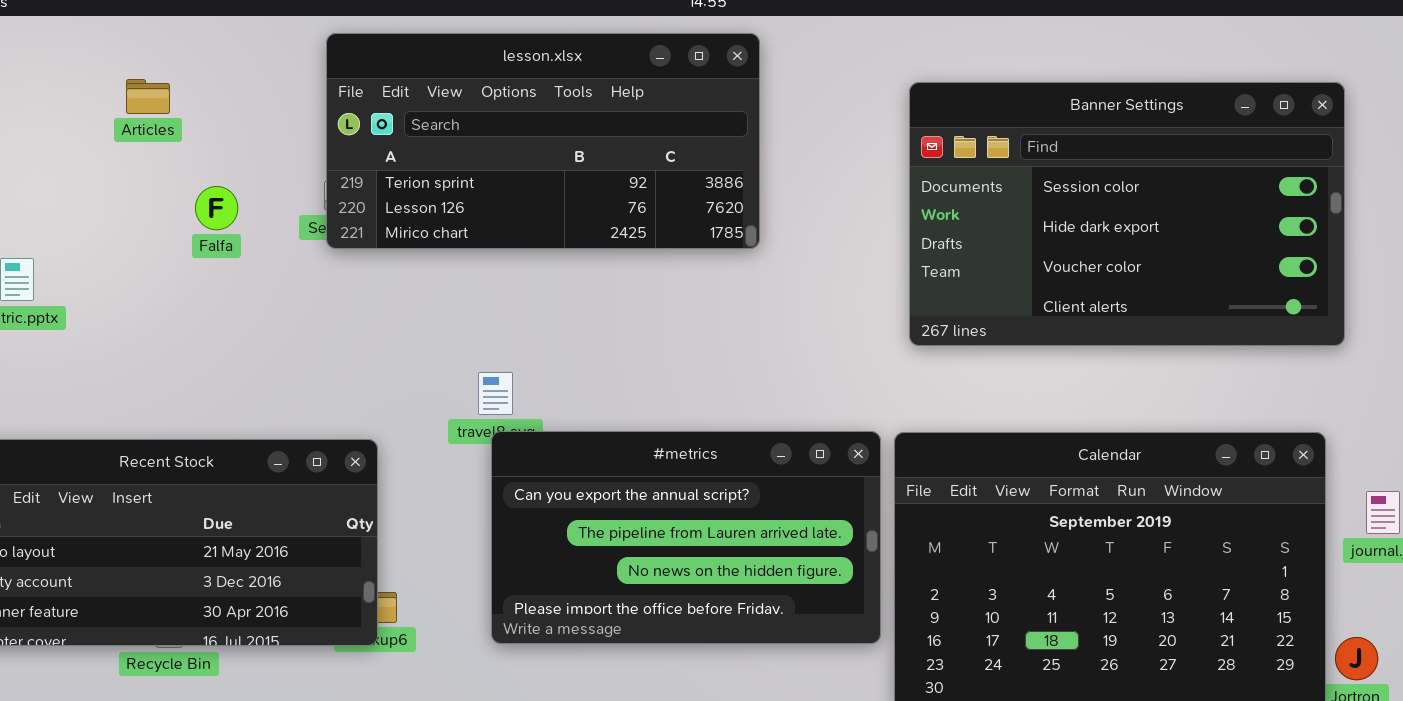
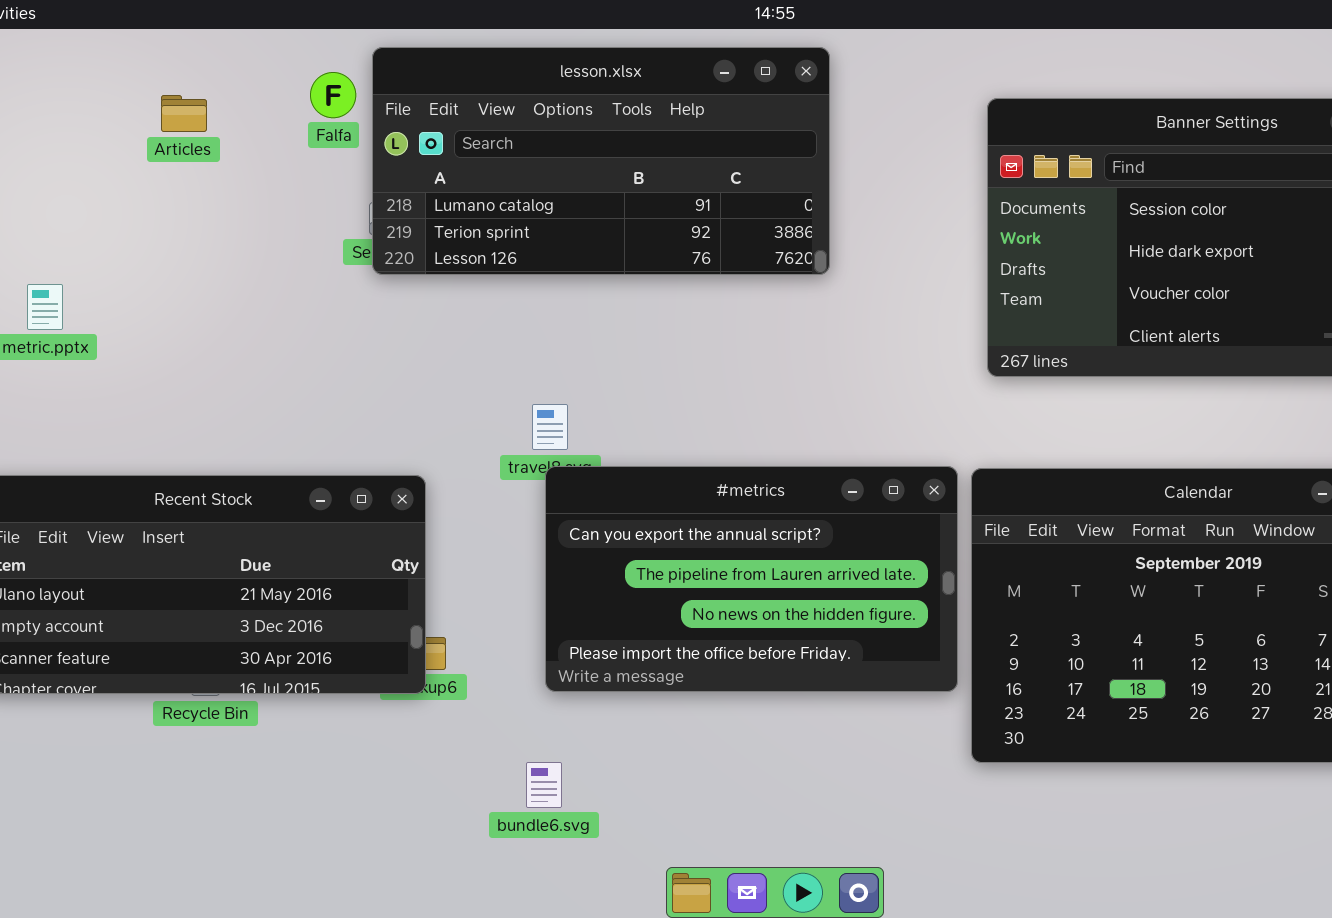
lesson.xlsx: [326,33,760,249] -> [372,47,830,275], scrolled up 1 row
Falfa: [195,186,238,230] -> [310,72,356,118], moved

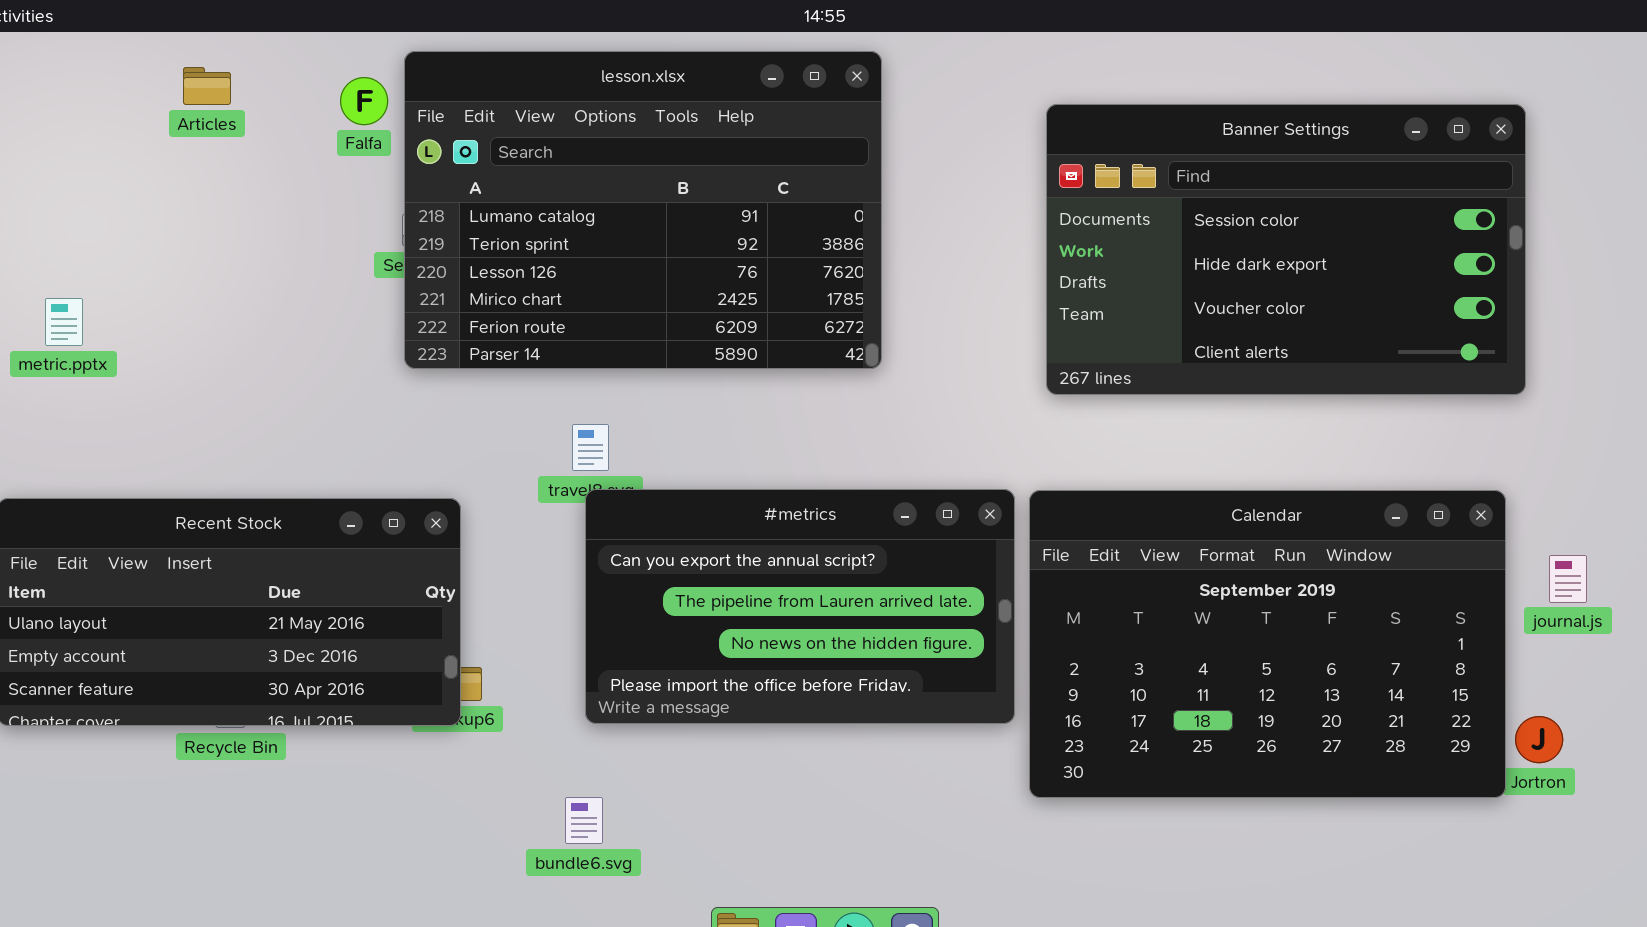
lesson.xlsx: [372,47,830,275] -> [404,51,882,369], resized
Articles: [161,95,207,132] -> [183,67,231,105], moved

